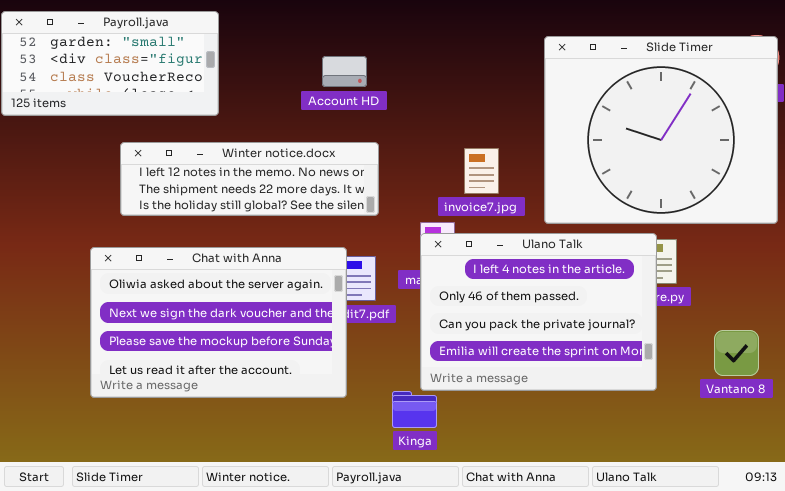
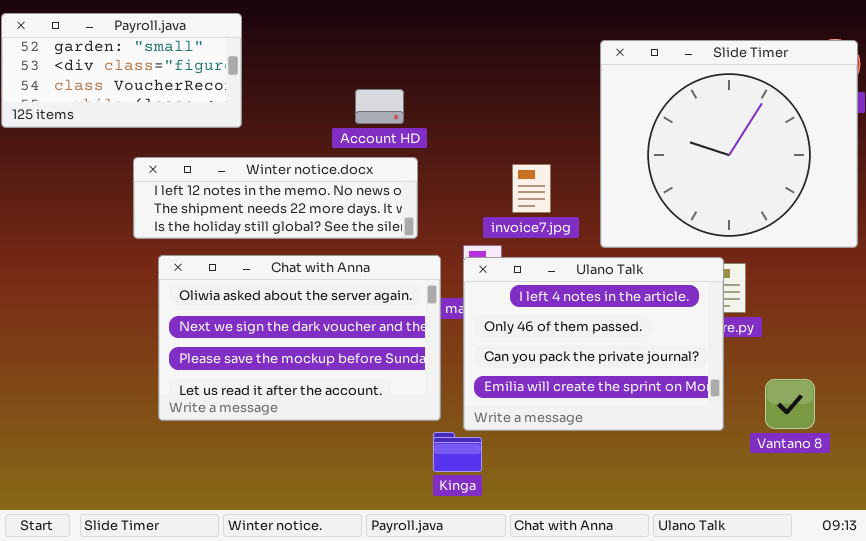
Account HD: [322,56,367,87] -> [355,89,404,124], moved
Chat with Anna: [90,247,347,398] -> [158,255,441,421], moved
Vantano 8: [714,330,759,376] -> [765,379,815,429], moved

